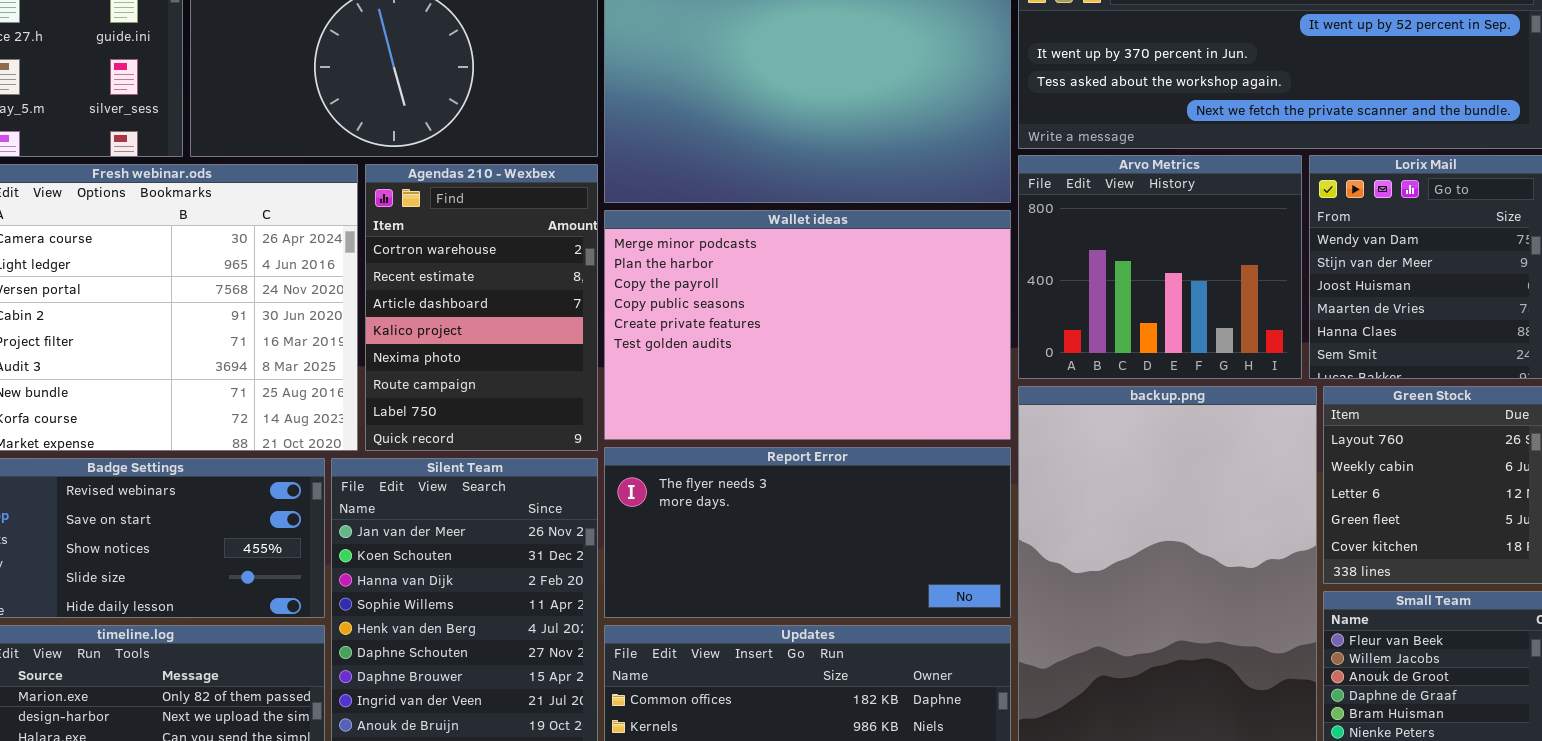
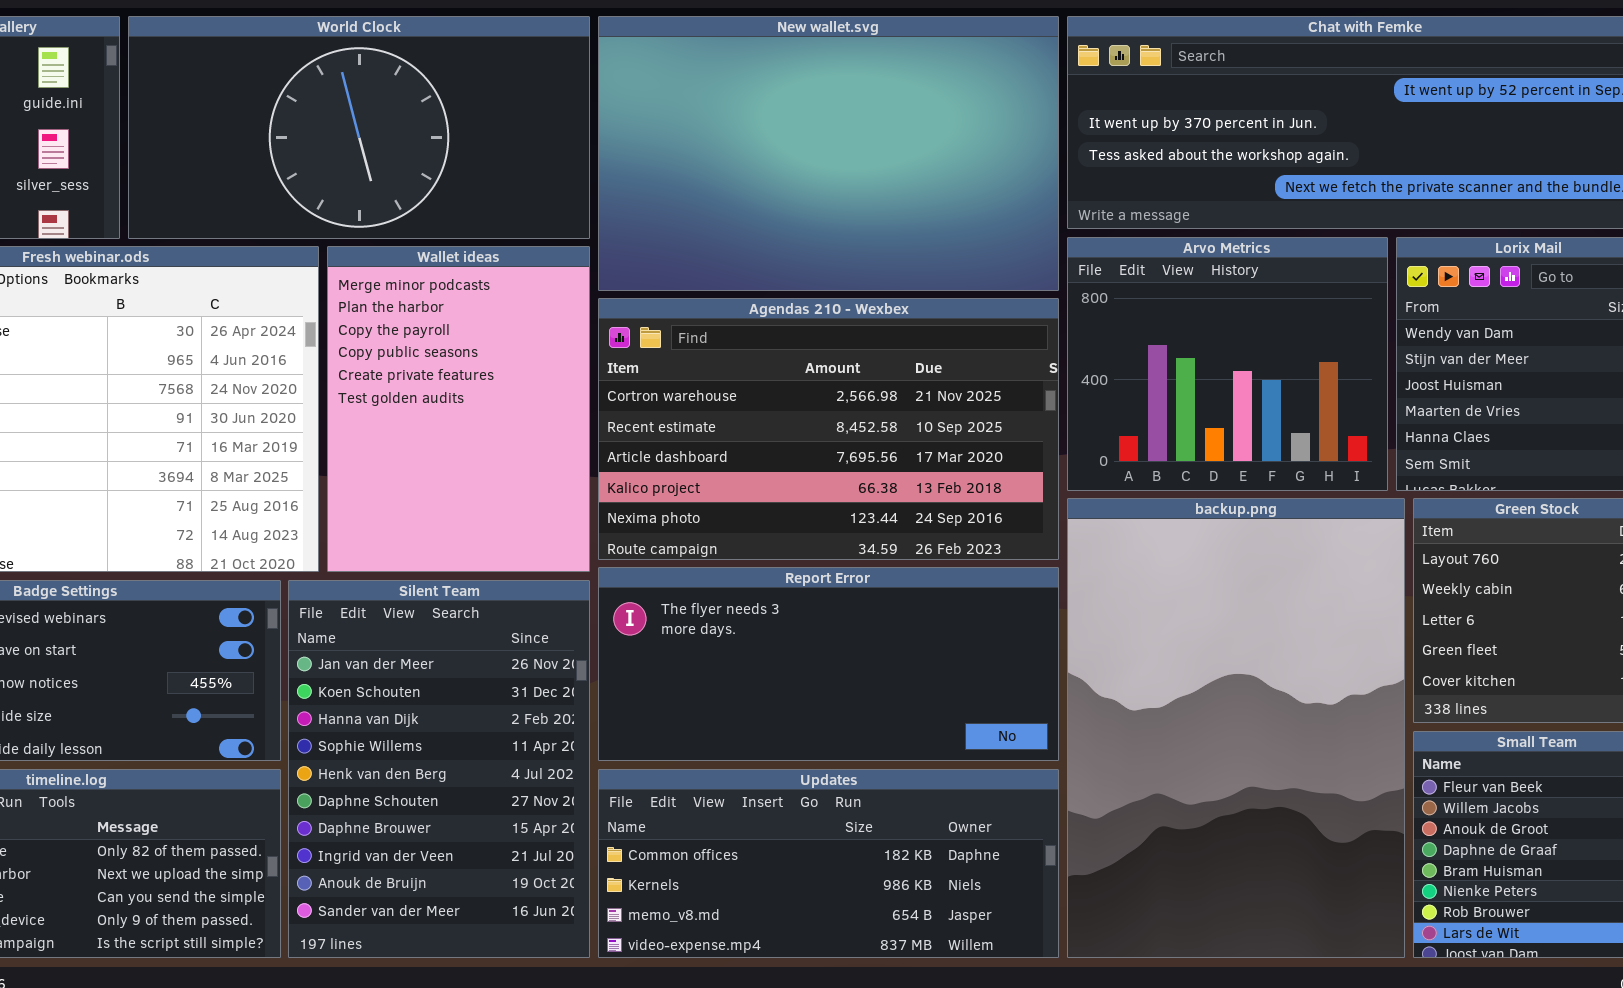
Agendas 210 - Wexbex: [365,164,598,451] -> [598,298,1059,560], moved, resized
Wallet ideas: [604,210,1011,440] -> [327,246,590,572], moved, resized

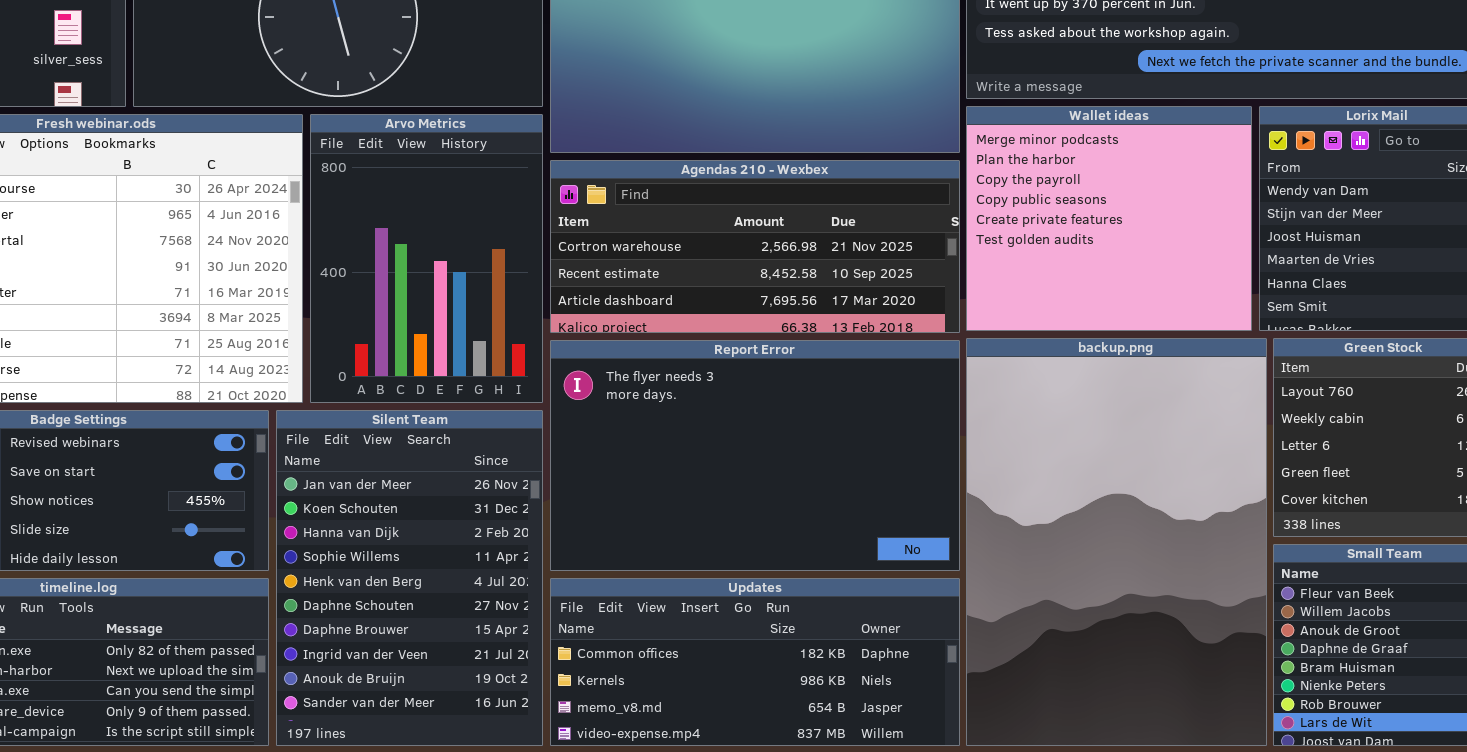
Arvo Metrics: [1067,237,1388,491] -> [310,114,543,403], moved, resized
Wallet ideas: [327,246,590,572] -> [966,106,1252,331], moved, resized
Agendas 210 - Wexbex: [598,298,1059,560] -> [550,160,960,333], resized
Report Error: [598,567,1059,761] -> [550,340,960,571], resized

